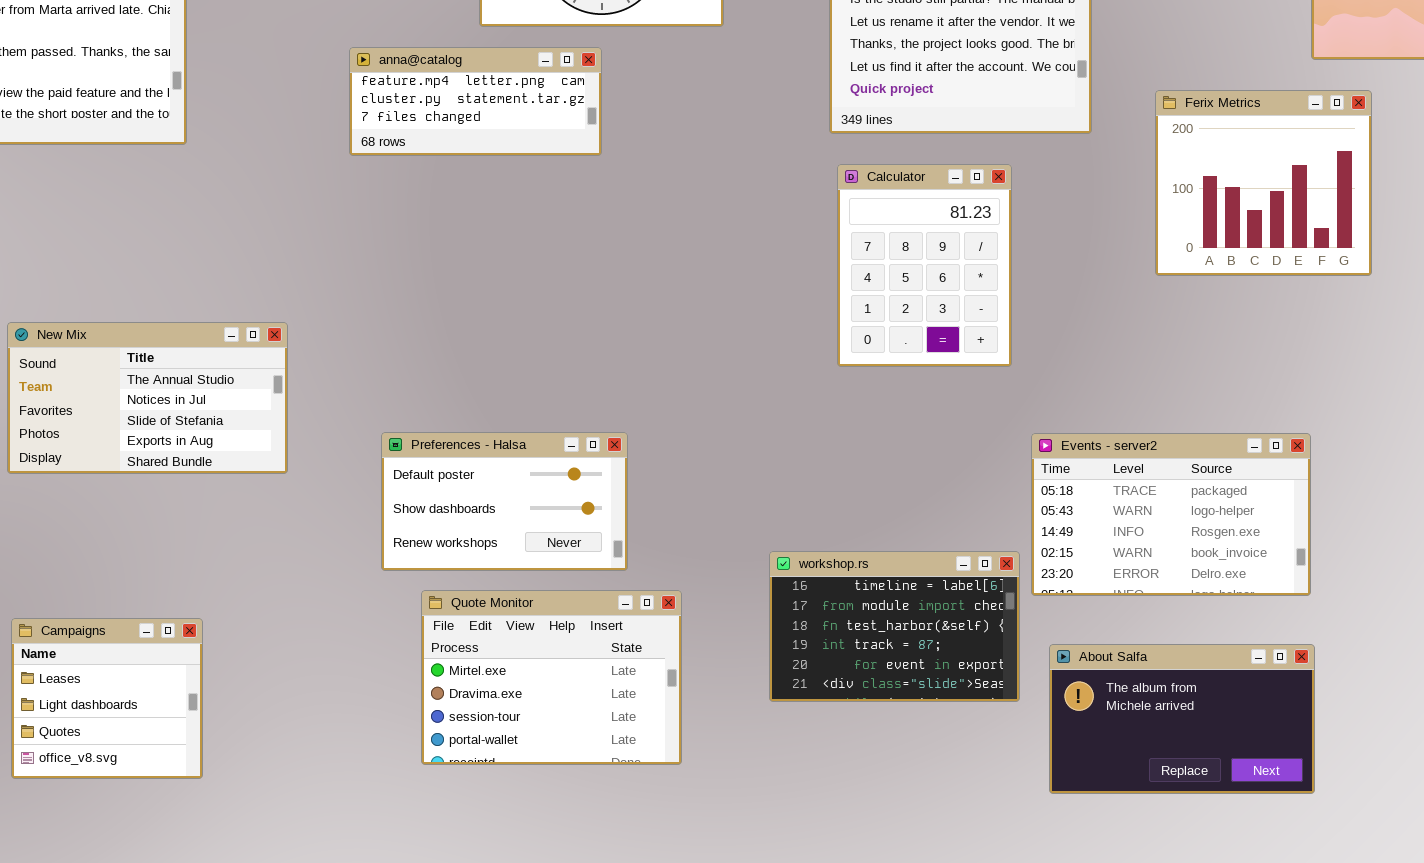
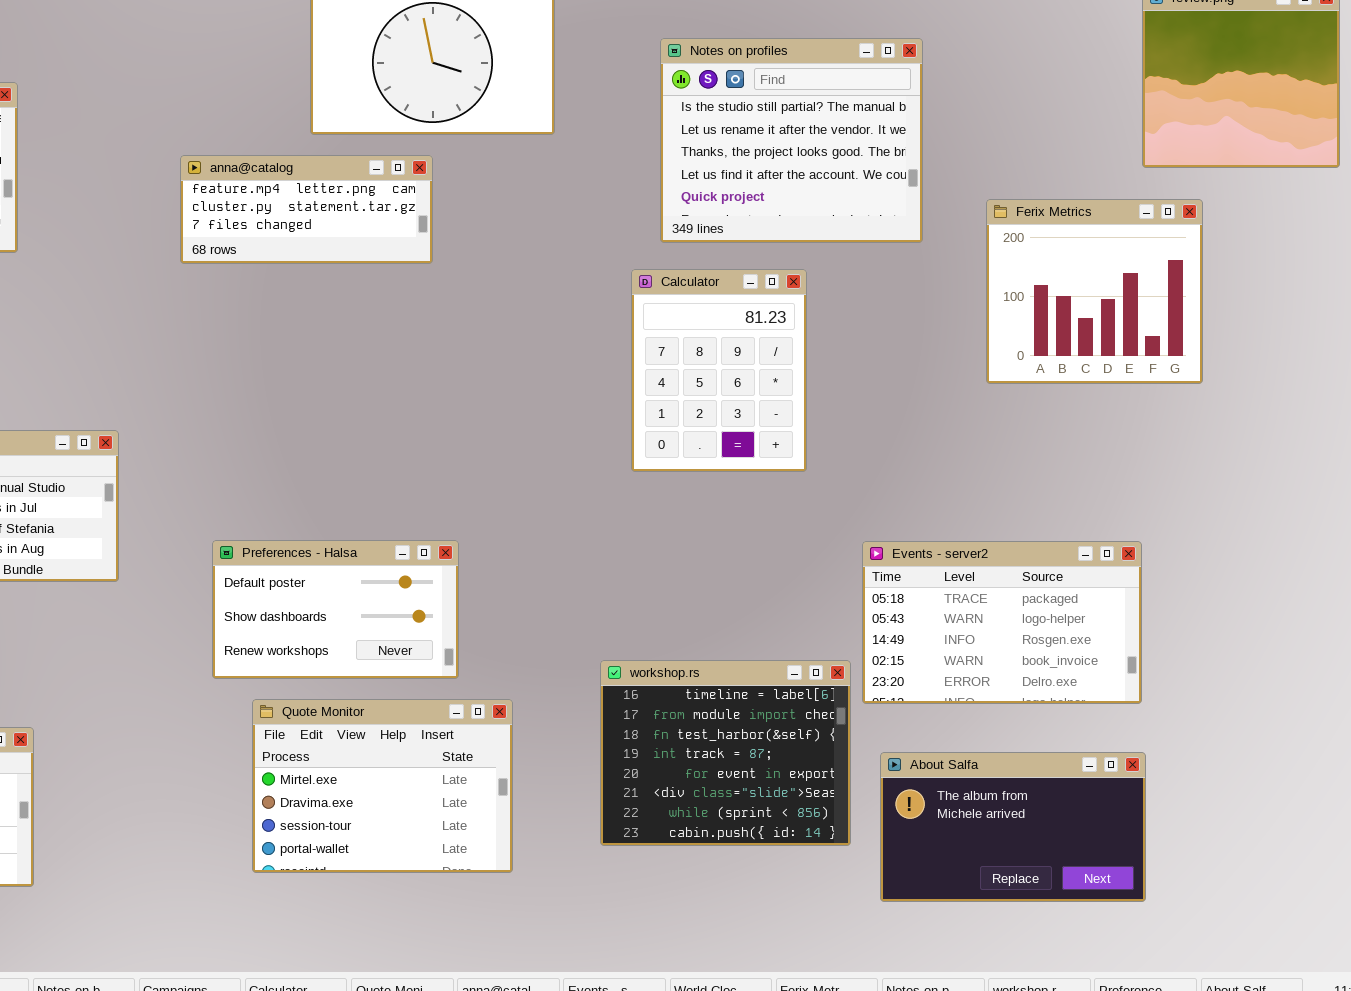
Calculator: [837,164,1012,367] -> [631,269,807,472], moved
workshop.rs: [769,551,1020,702] -> [600,660,851,846], resized

